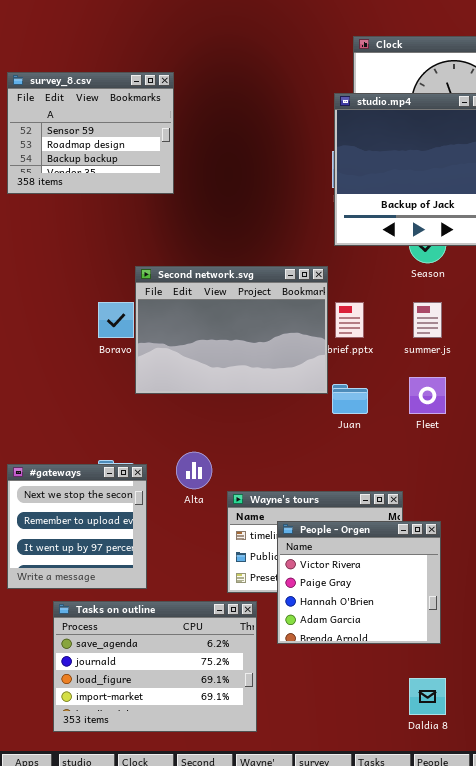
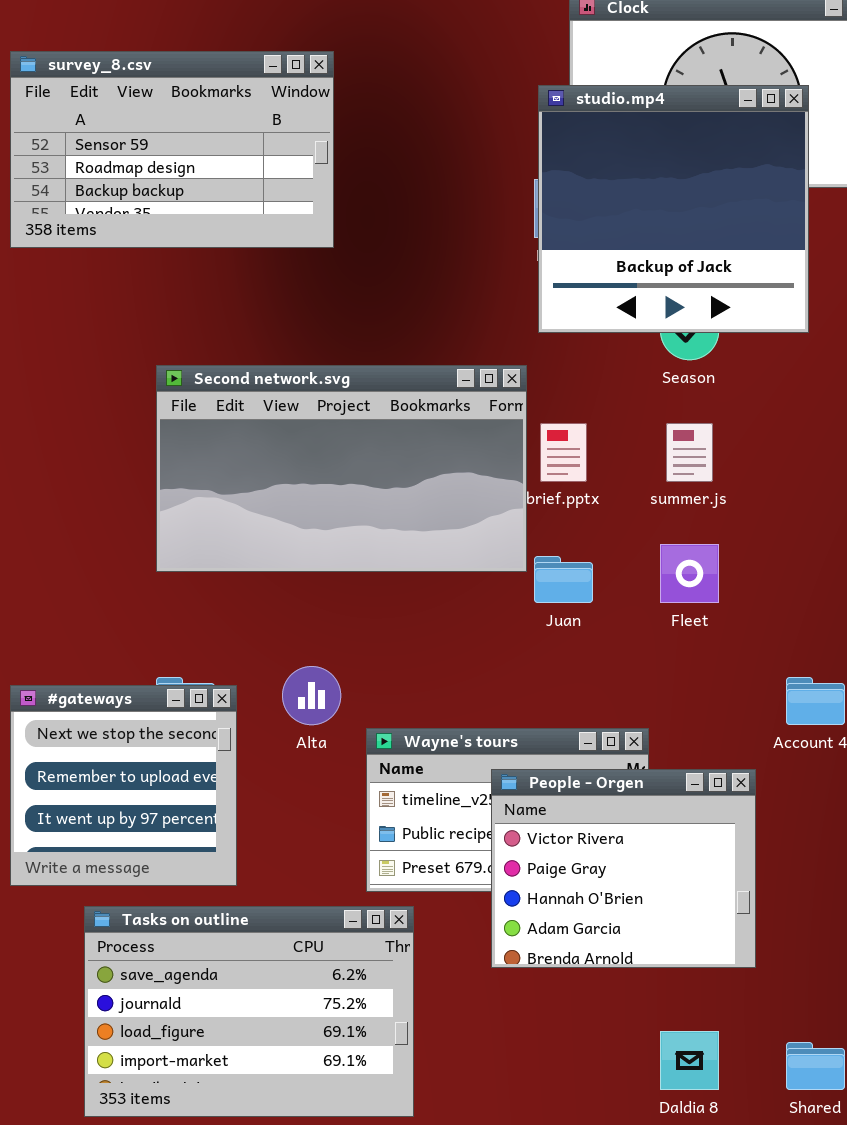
survey_8.csv: [7,72,174,194] -> [10,51,334,248], resized
Second network.svg: [135,266,328,394] -> [156,365,527,572], resized
People - Orgen: [277,521,441,644] -> [491,769,756,968], moved

